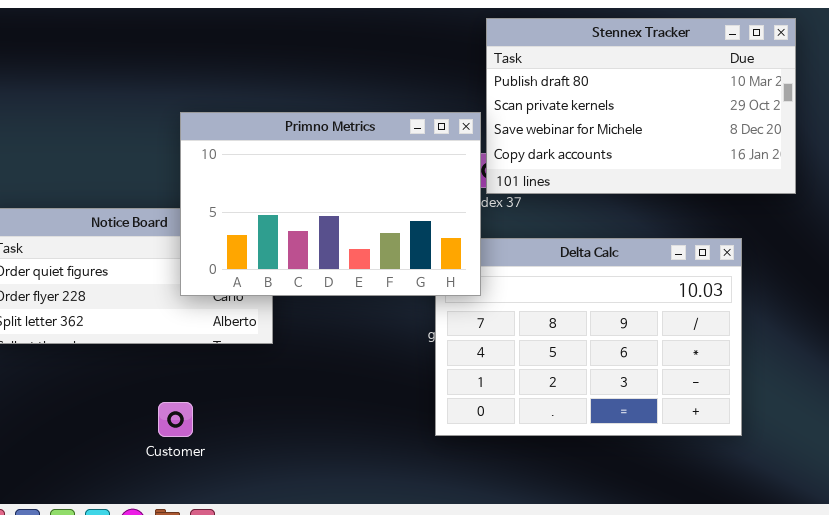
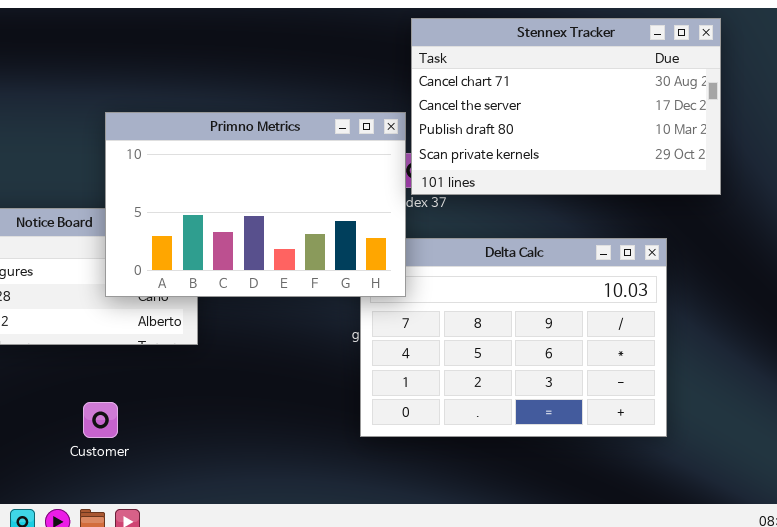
Stennex Tracker: [486,18,796,194] -> [411,18,721,195], scrolled up 2 rows

